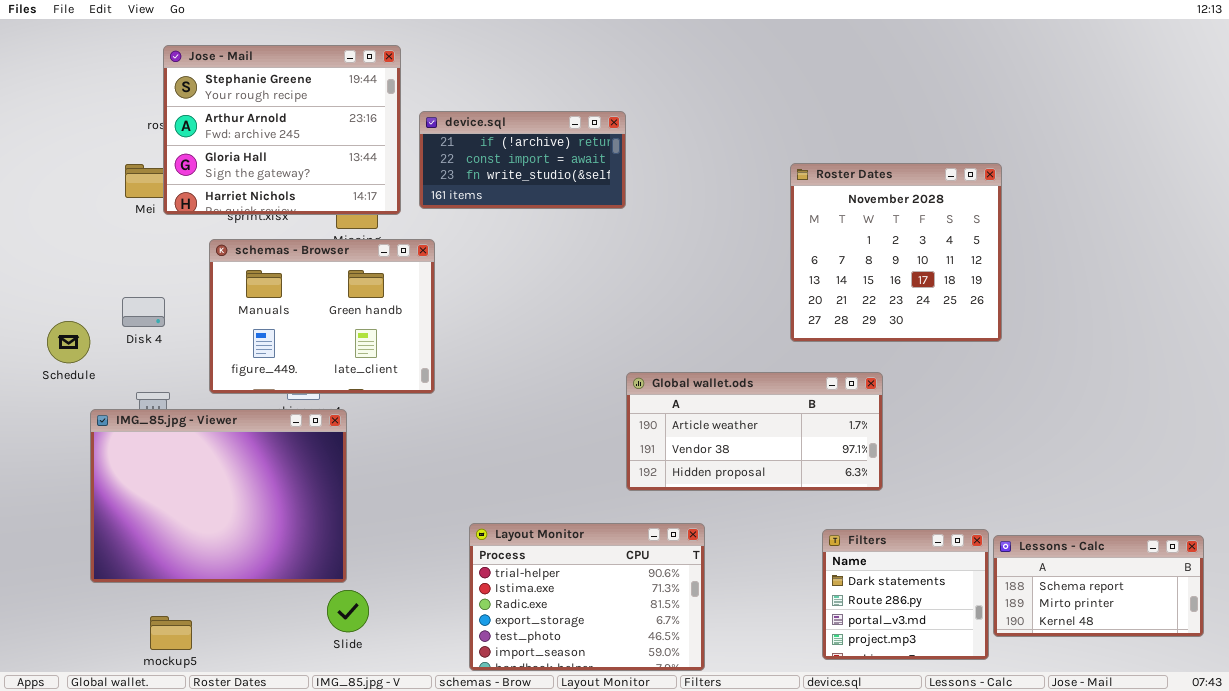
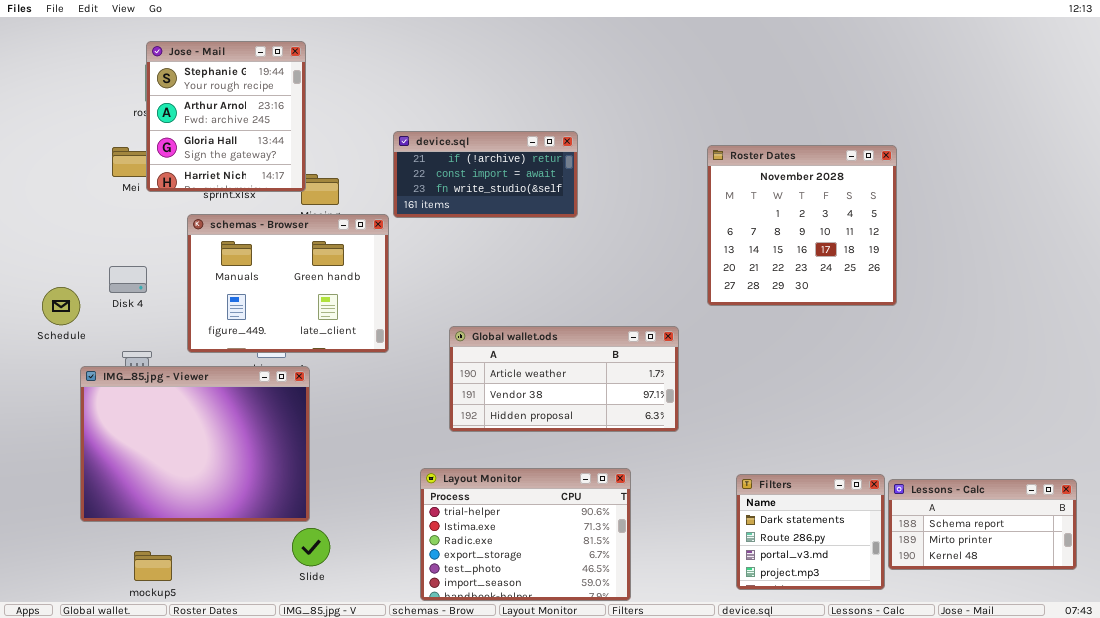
Jose - Mail: [163,45,401,215] -> [146,41,306,192], resized
device.sql: [419,111,626,209] -> [393,131,578,218], moved
Global wallet.ods: [626,372,883,491] -> [449,326,679,432], moved

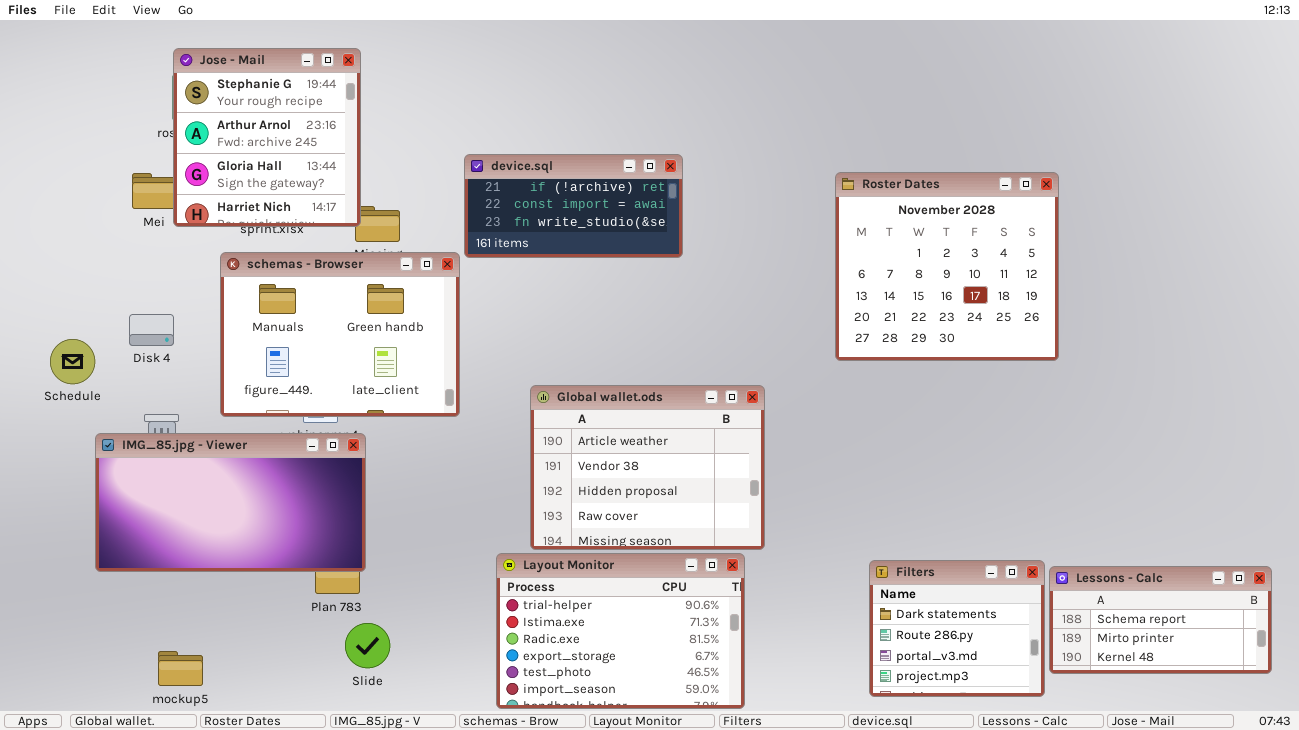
Global wallet.ods: [449,326,679,432] -> [530,385,765,550], resized
IMG_85.jpg - Viewer: [80,366,310,522] -> [95,433,366,572], resized

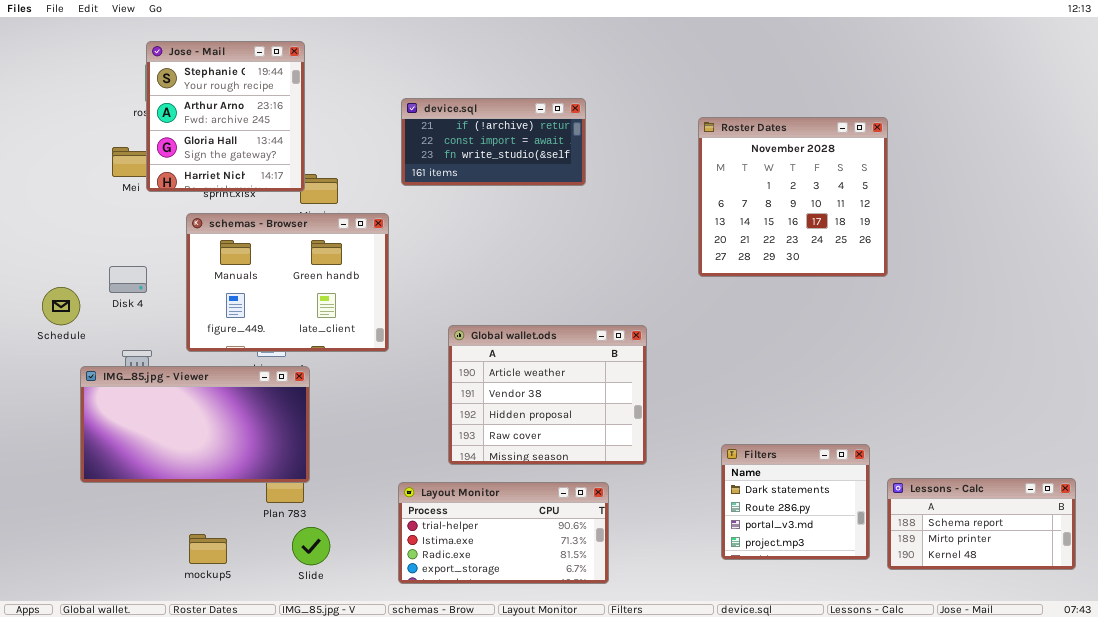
device.sql: [464,154,683,258] -> [401,98,586,186], moved
Roster Dates: [835,172,1059,361] -> [698,117,888,277], moved
Layout Monitor: [496,553,745,709] -> [398,482,609,584], moved, resized
Filters: [869,560,1045,697] -> [721,444,870,560], moved
mockup5: [158,651,203,686] -> [189,534,227,564], moved

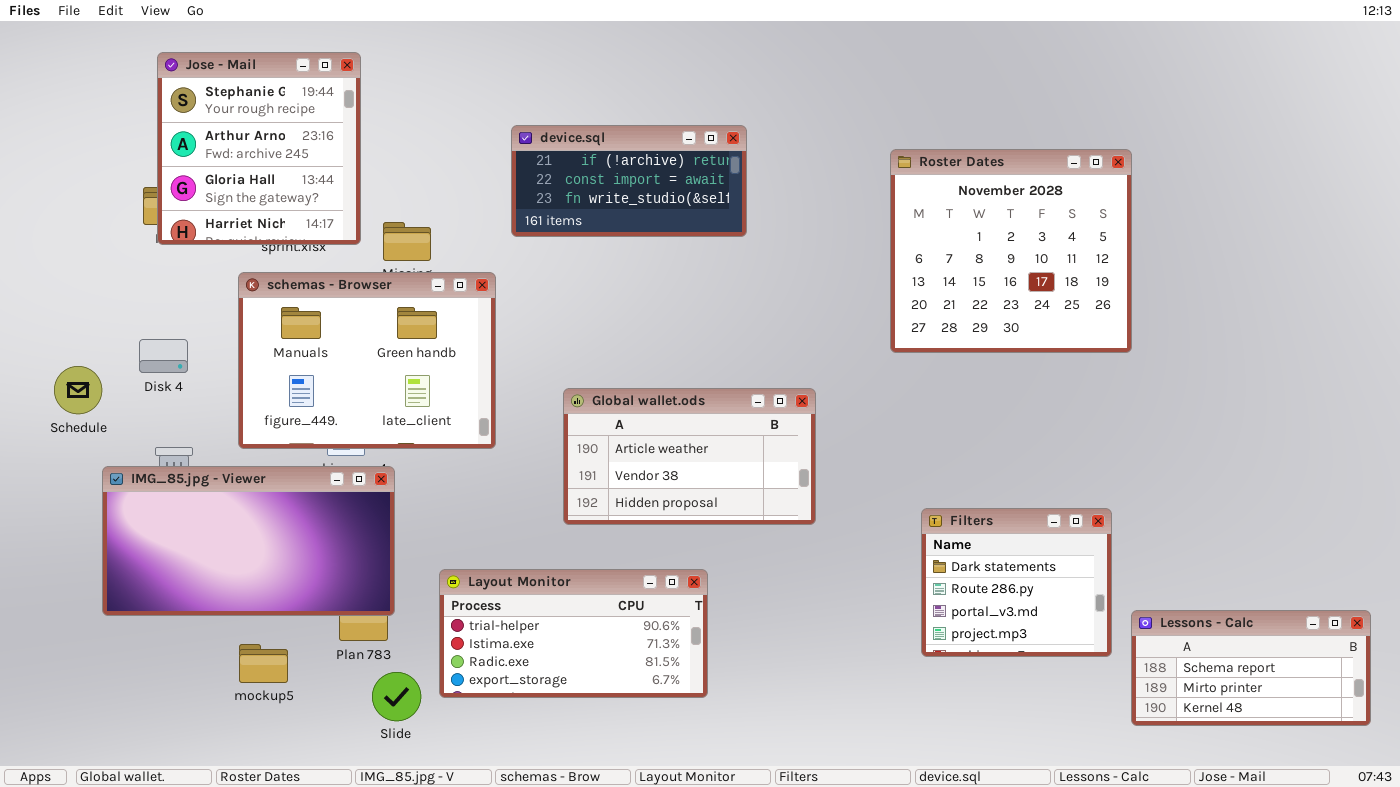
Jose - Mail: [146,41,305,192] -> [157,52,361,245], moved
Global wallet.ods: [448,325,647,465] -> [563,388,816,525], moved, resized
Filters: [721,444,870,560] -> [921,508,1112,657], moved
Layout Monitor: [398,482,609,584] -> [439,569,708,698], moved
mockup5: [189,534,227,564] -> [239,644,288,683], moved

